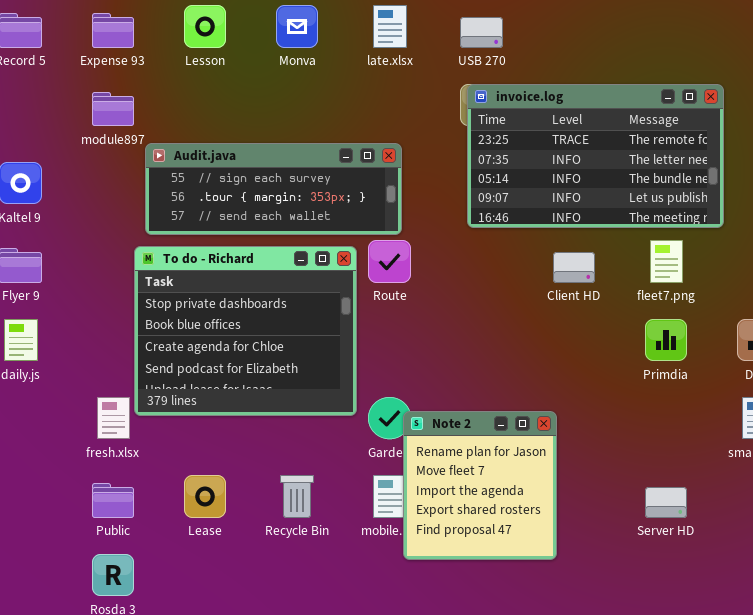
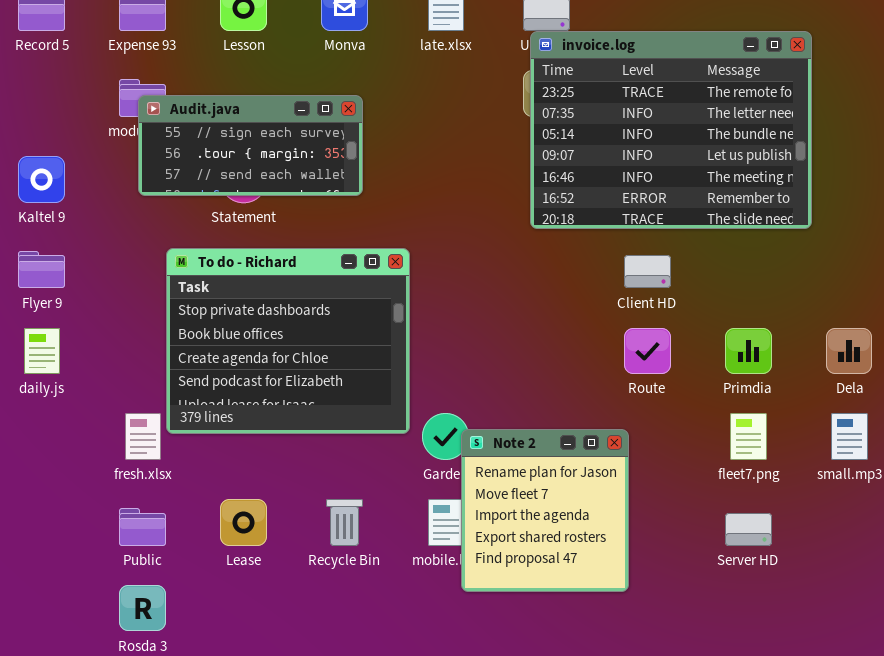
invoice.log: [467,84,724,228] -> [530,31,812,229], resized
Audit.java: [145,143,402,235] -> [138,95,363,196], moved, resized
Route: [368,240,411,283] -> [624,328,671,374], moved
fleet7.png: [650,240,683,283] -> [730,413,767,460], moved

